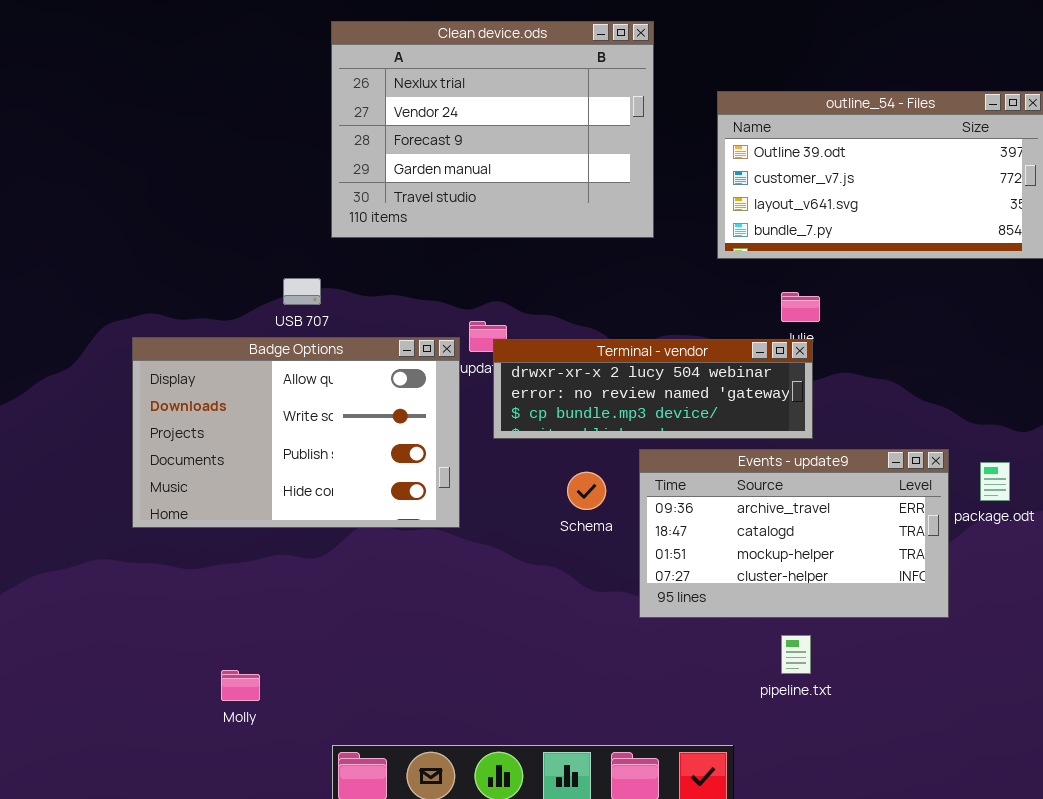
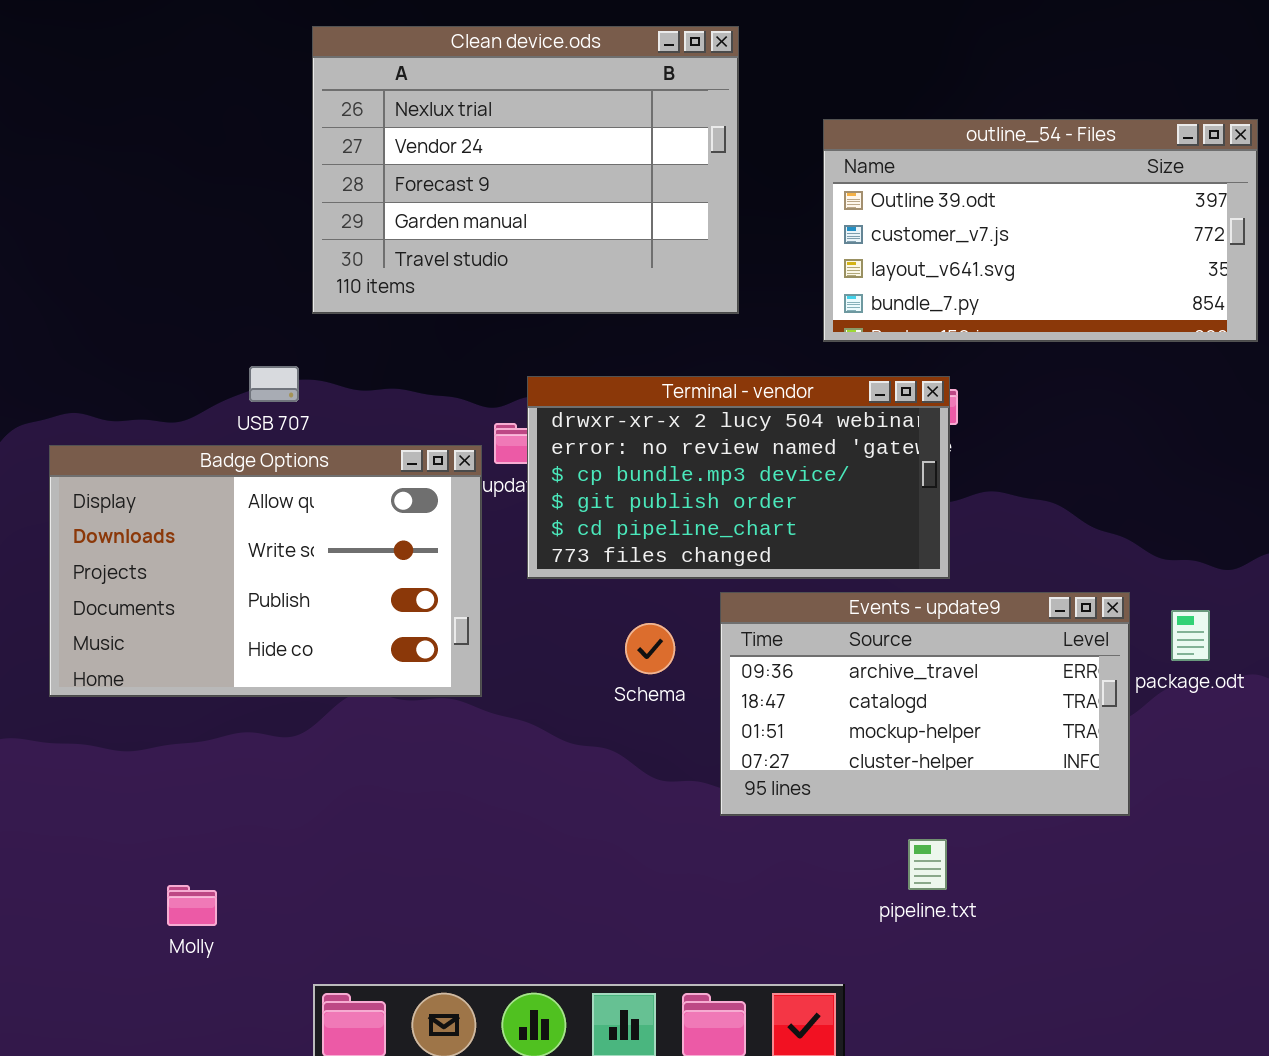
Terminal - vendor: [493,339,813,439] -> [527,376,950,579], resized

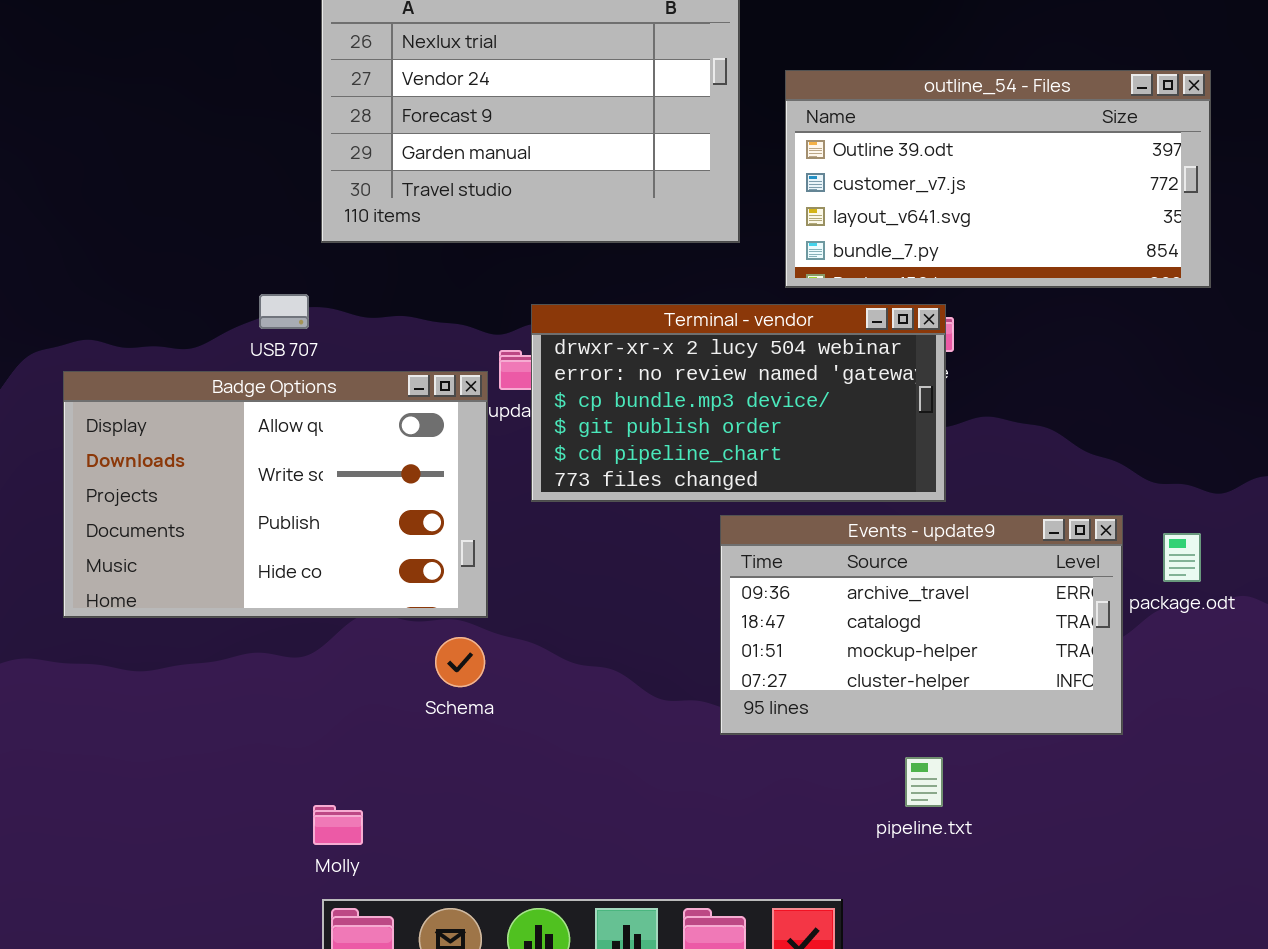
outline_54 - Files: [823,119,1258,342] -> [785,70,1211,288], moved
Schema: [625,623,675,674] -> [435,637,485,687], moved
Molly: [167,885,217,926] -> [313,805,363,845], moved

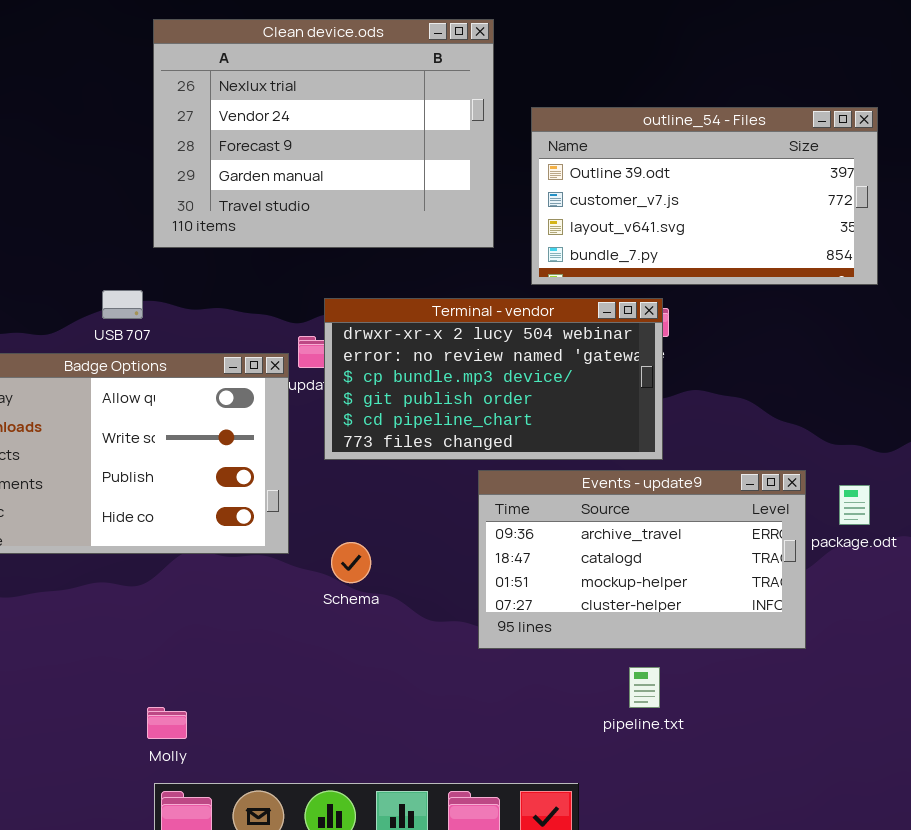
Schema: [435,637,485,687] -> [331,542,371,583], moved

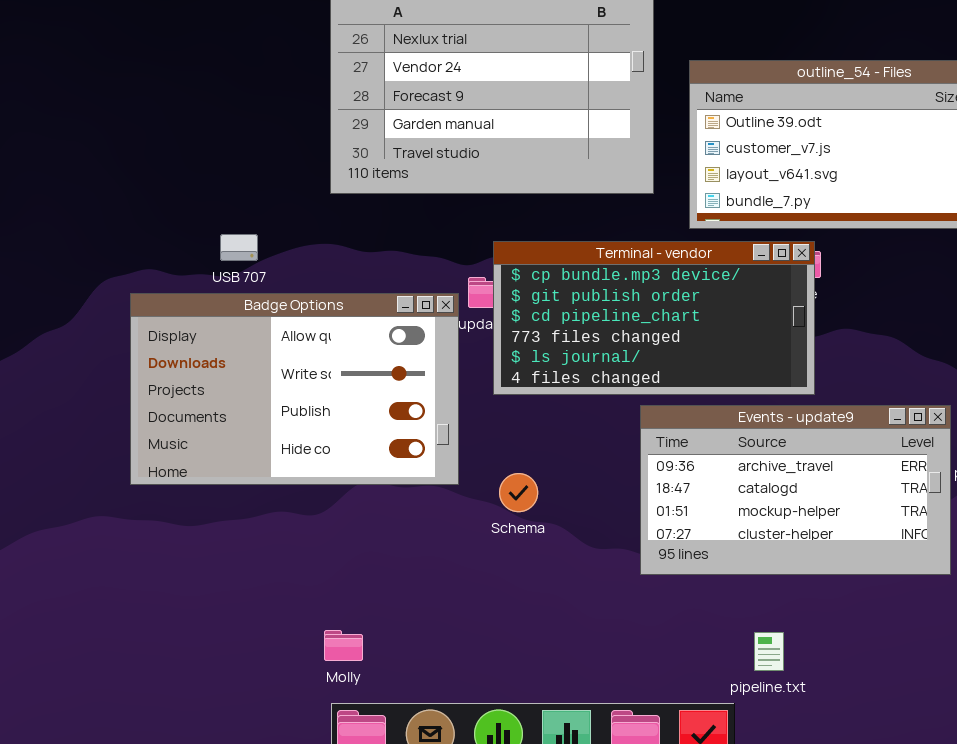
USB 707: [102,290,143,319] -> [220,234,258,261], moved
Terminal - vendor: [324,298,663,460] -> [493,241,815,395], scrolled down 2 rows
pipeline.txt: [629,667,660,708] -> [754,632,784,671], moved

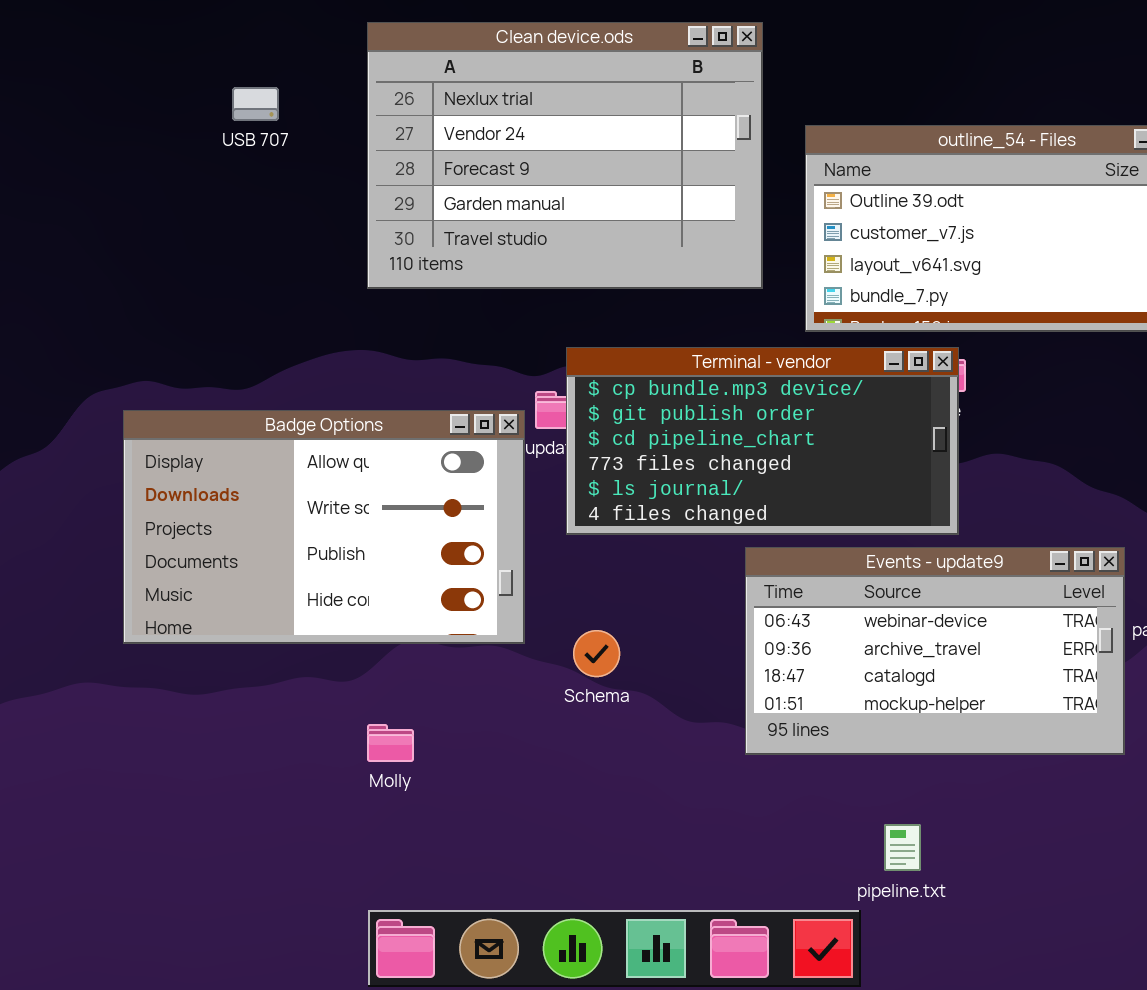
USB 707: [220,234,258,261] -> [232,87,279,121], moved
Events - update9: [640,405,951,575] -> [745,547,1125,755], scrolled up 1 row
Molly: [324,630,363,661] -> [367,724,414,762], moved

